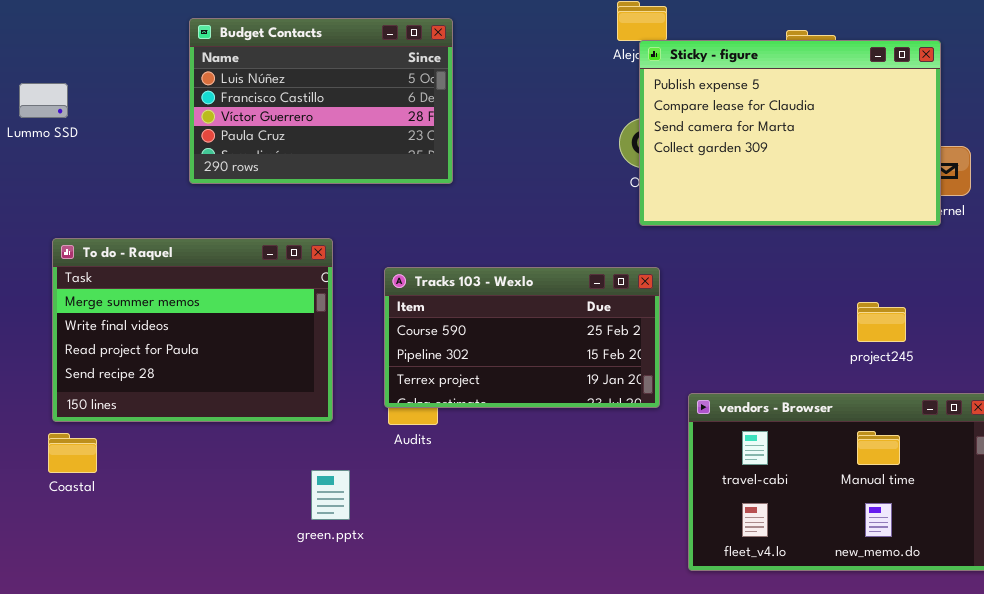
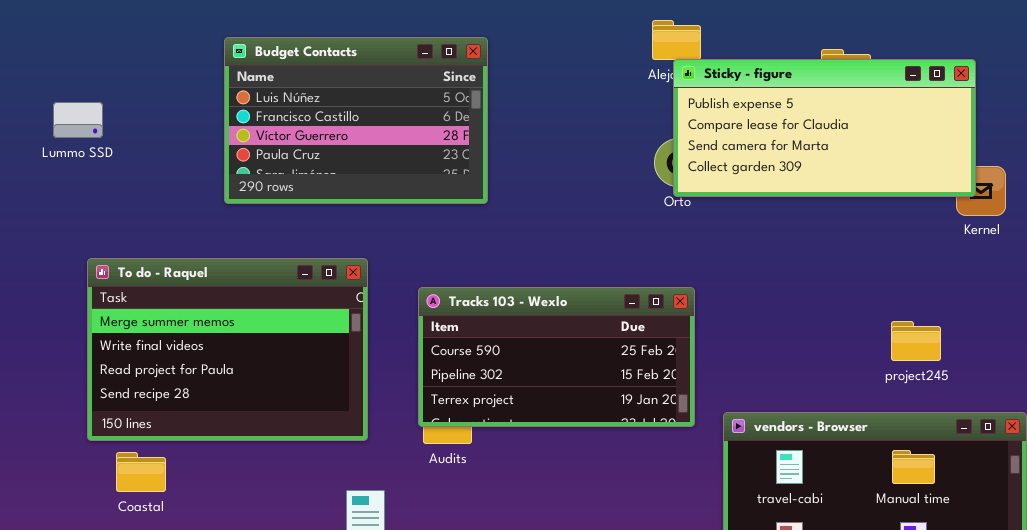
Sticky - figure: [639,40,941,226] -> [673,59,976,197], resized
Coastal: [48,433,97,473] -> [116,452,166,492], moved

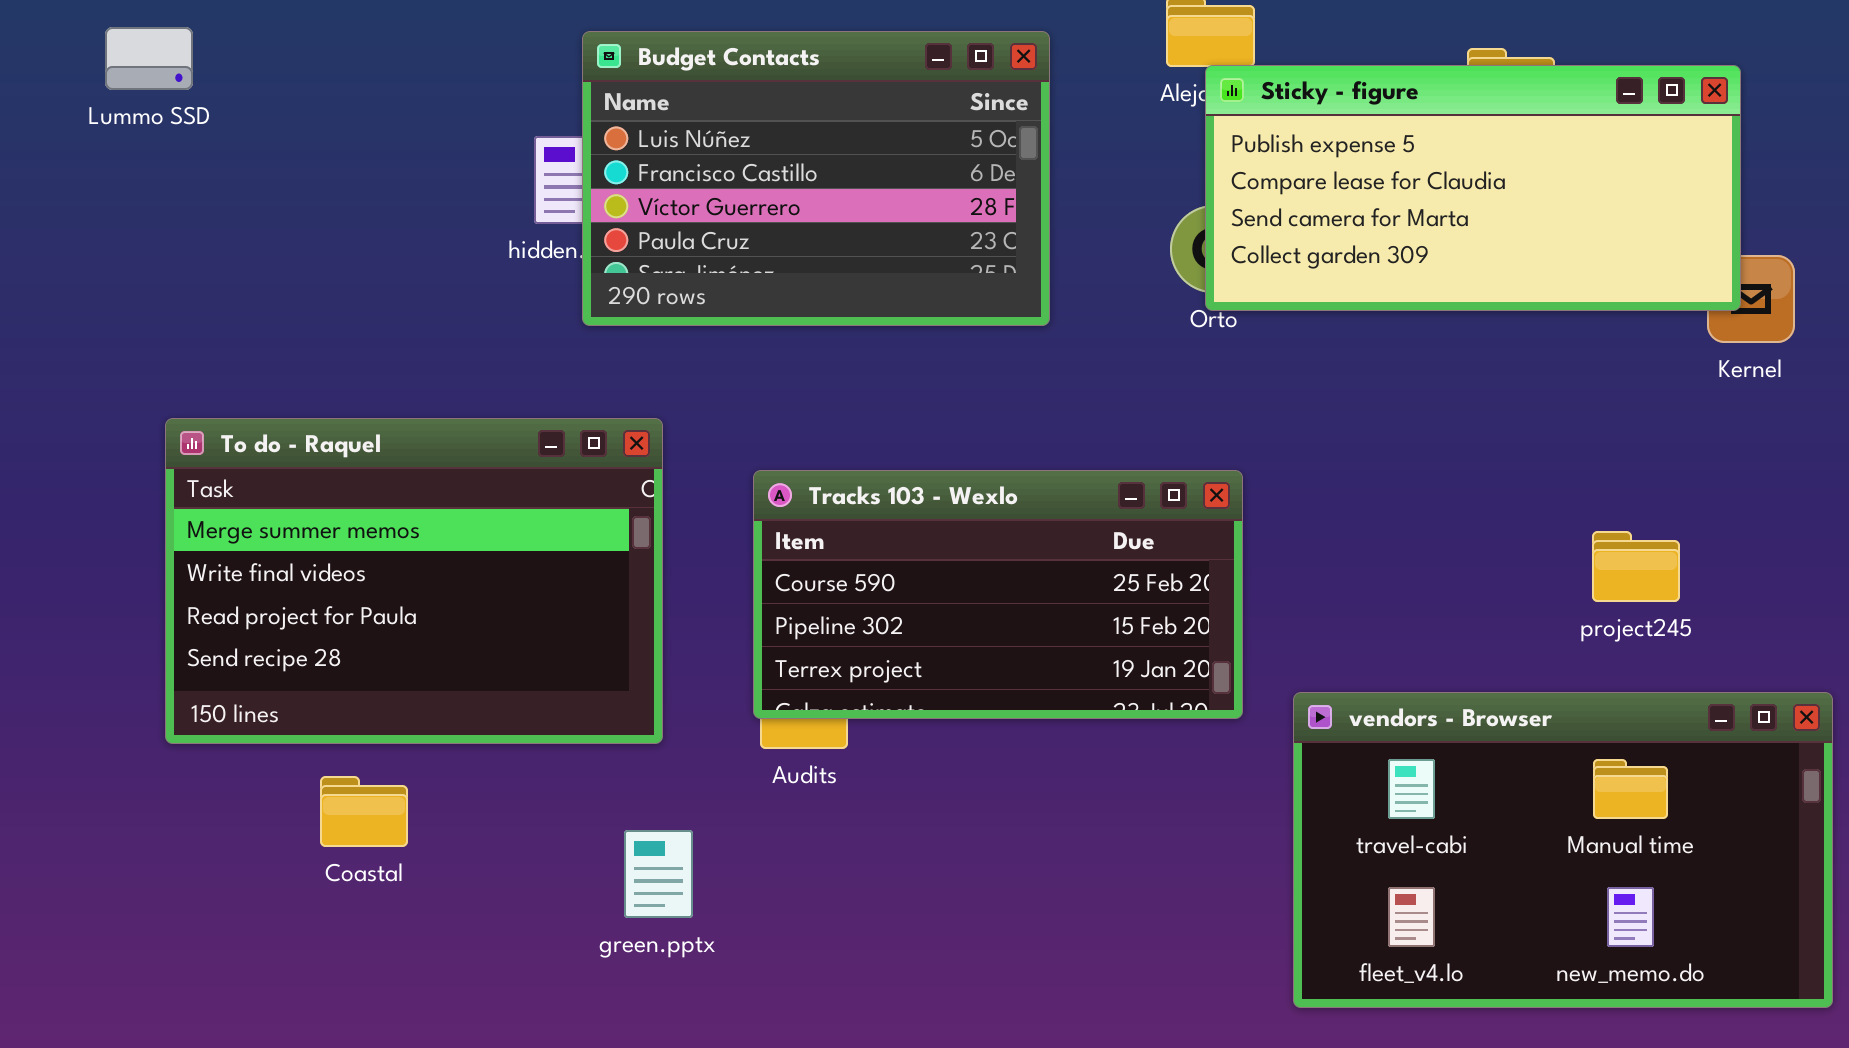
Budget Contacts: [224,37,488,204] -> [582,31,1050,326], moved
Lummo SSD: [53,102,103,138] -> [105,27,193,90], moved
Coastal: [116,452,166,492] -> [320,776,408,847], moved

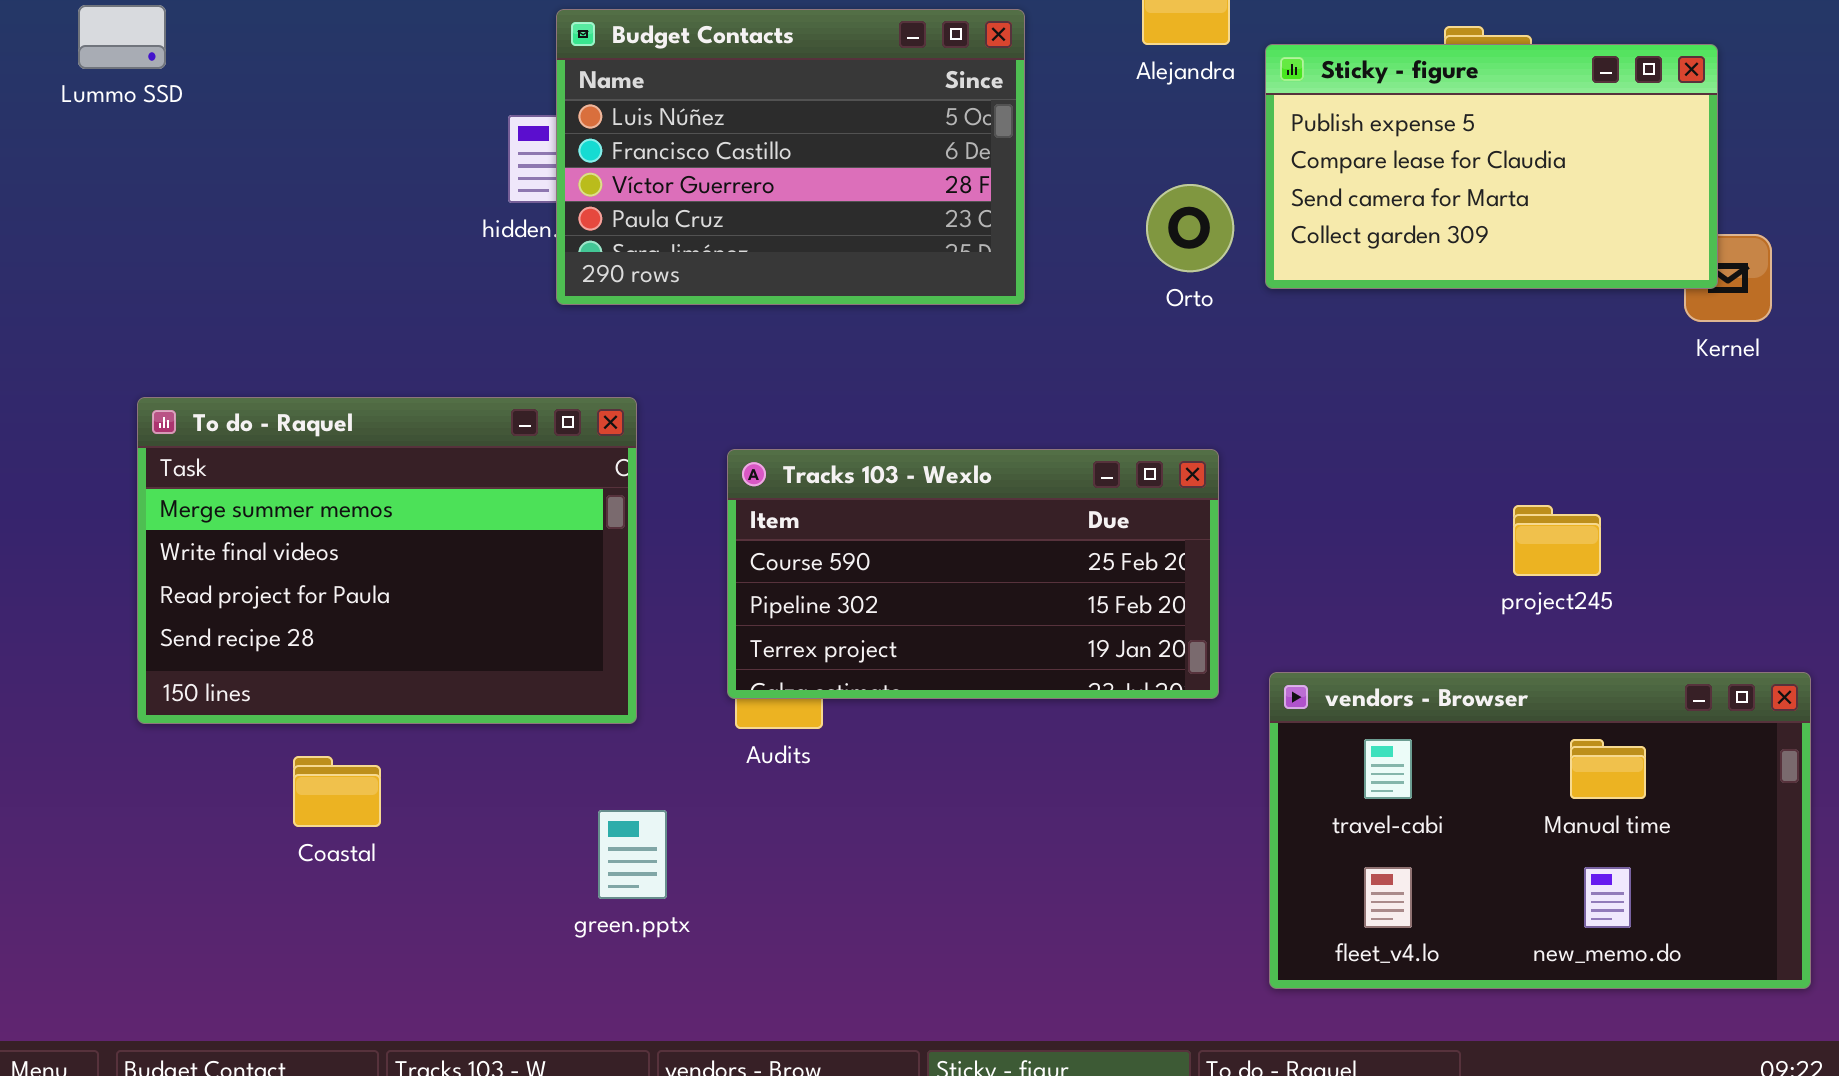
Sticky - figure: [1205,65,1741,311] -> [1265,44,1718,289], resized
project245: [1592,531,1680,602] -> [1513,505,1601,576], moved

